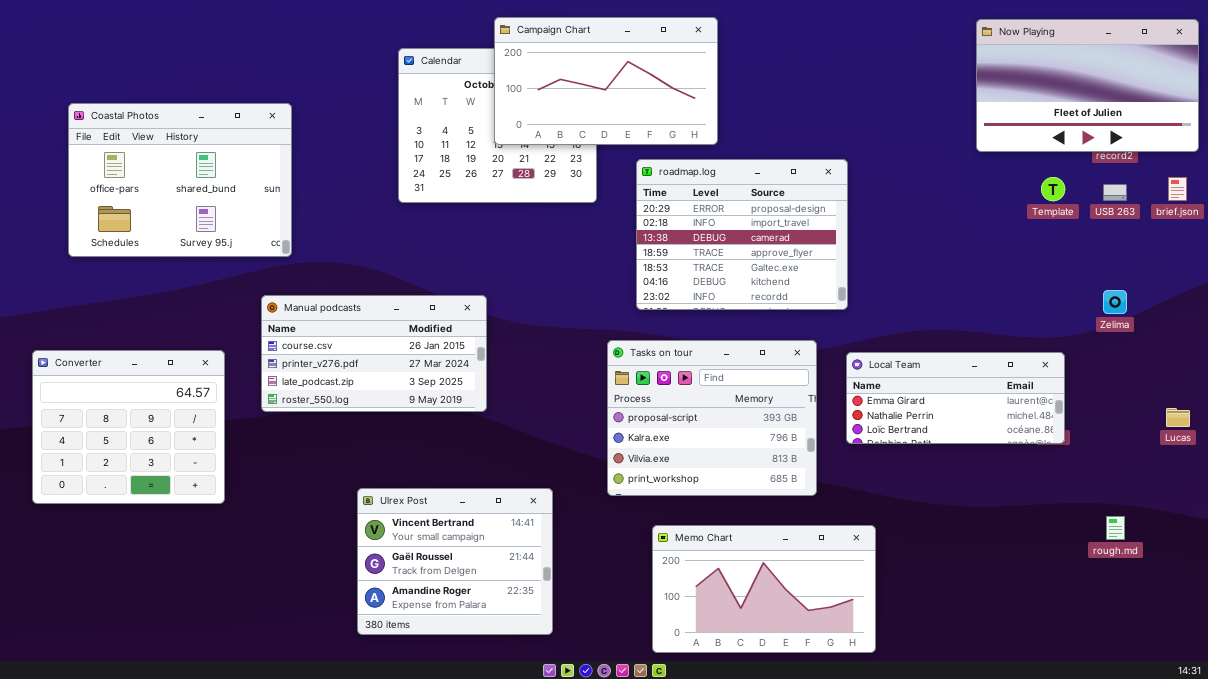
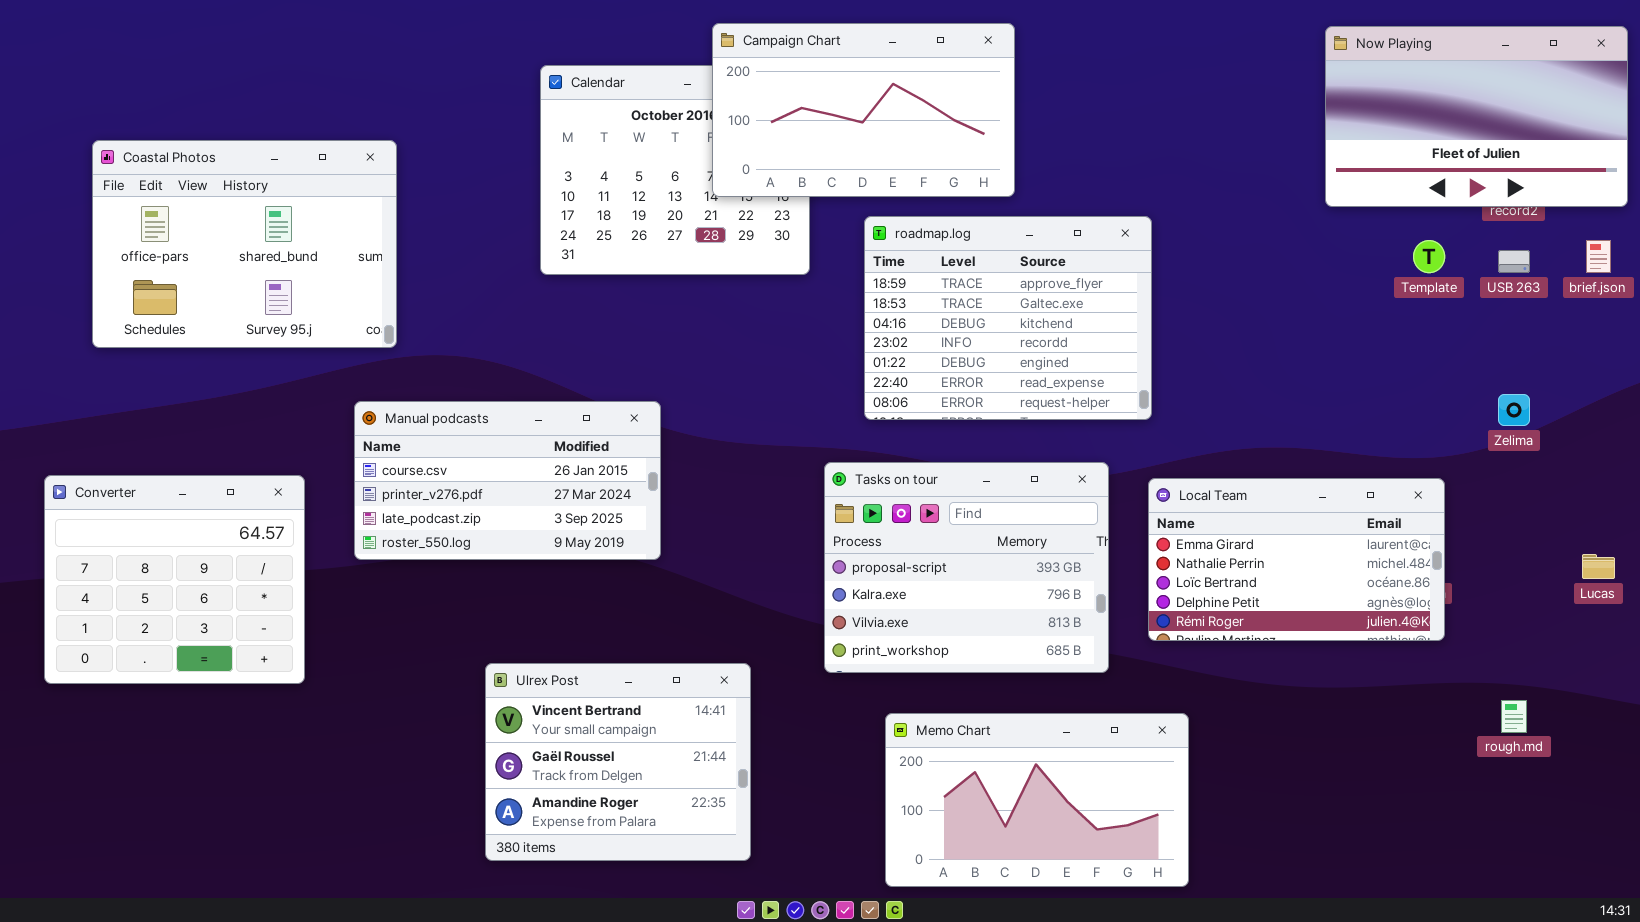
Campaign Chart: [494,17,718,145] -> [712,23,1015,197], moved
roadmap.log: [636,159,848,310] -> [864,216,1152,420], scrolled down 3 rows
Local Team: [846,352,1065,444] -> [1148,478,1445,641], resized

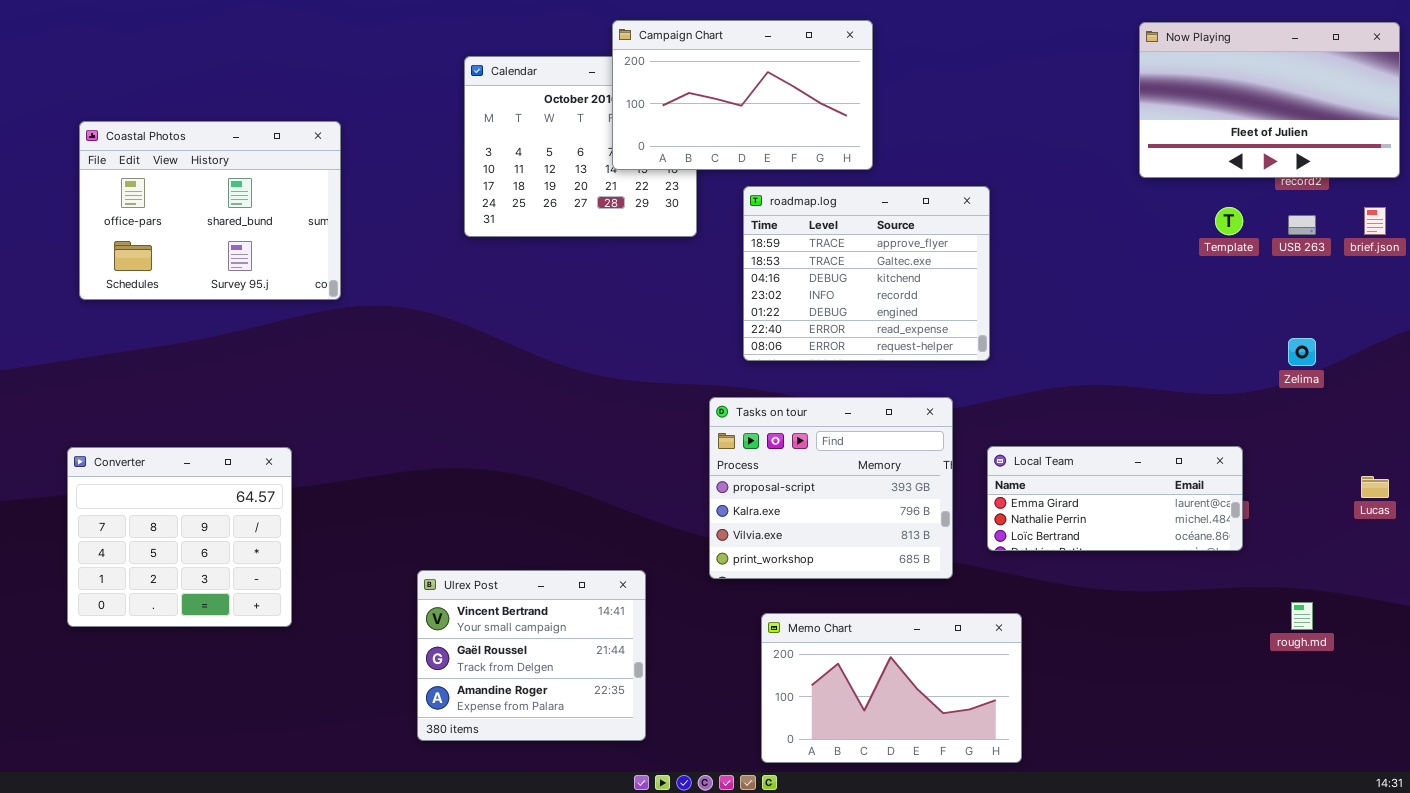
Manual podcasts: [354,401,661,560] -> none, closed
Converter: [44,475,305,684] -> [67,447,292,627], moved
Local Team: [1148,478,1445,641] -> [987,446,1243,551], resized

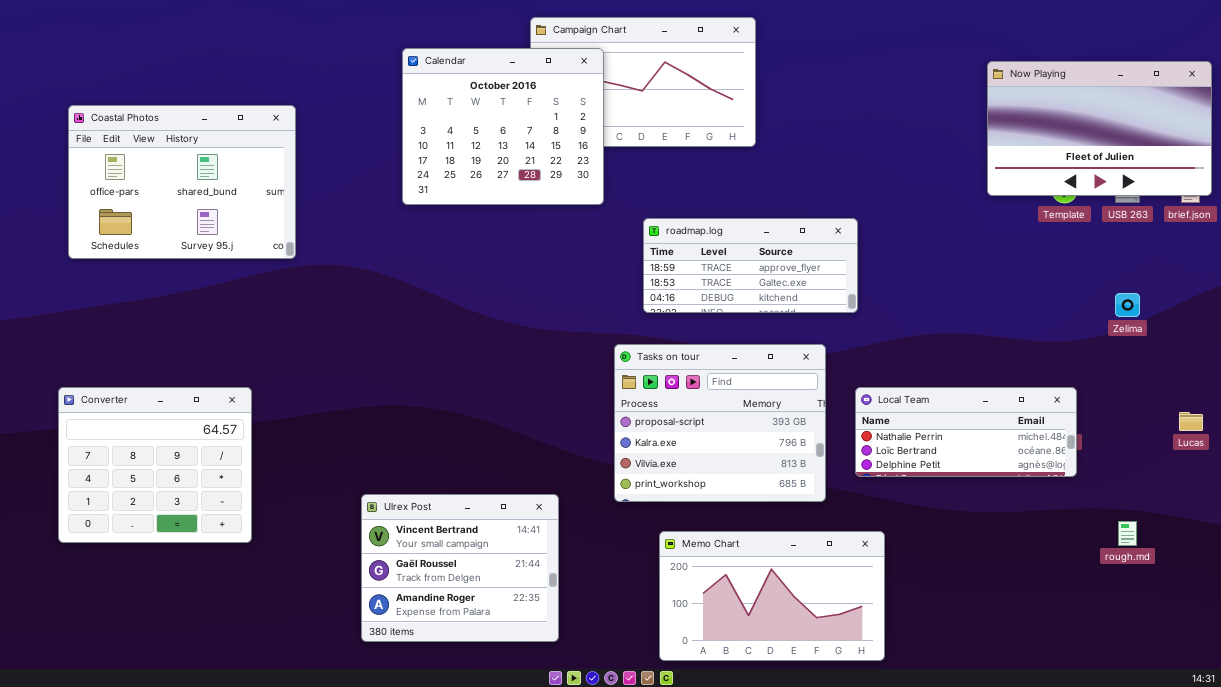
Now Playing: [1139,22,1400,178] -> [987,61,1212,196], moved
Calendar: [464,56,697,237] -> [402,48,604,205], raised
roadmap.log: [743,186,990,361] -> [643,218,858,313], resized
Local Team: [987,446,1243,551] -> [855,387,1077,477], scrolled down 1 row

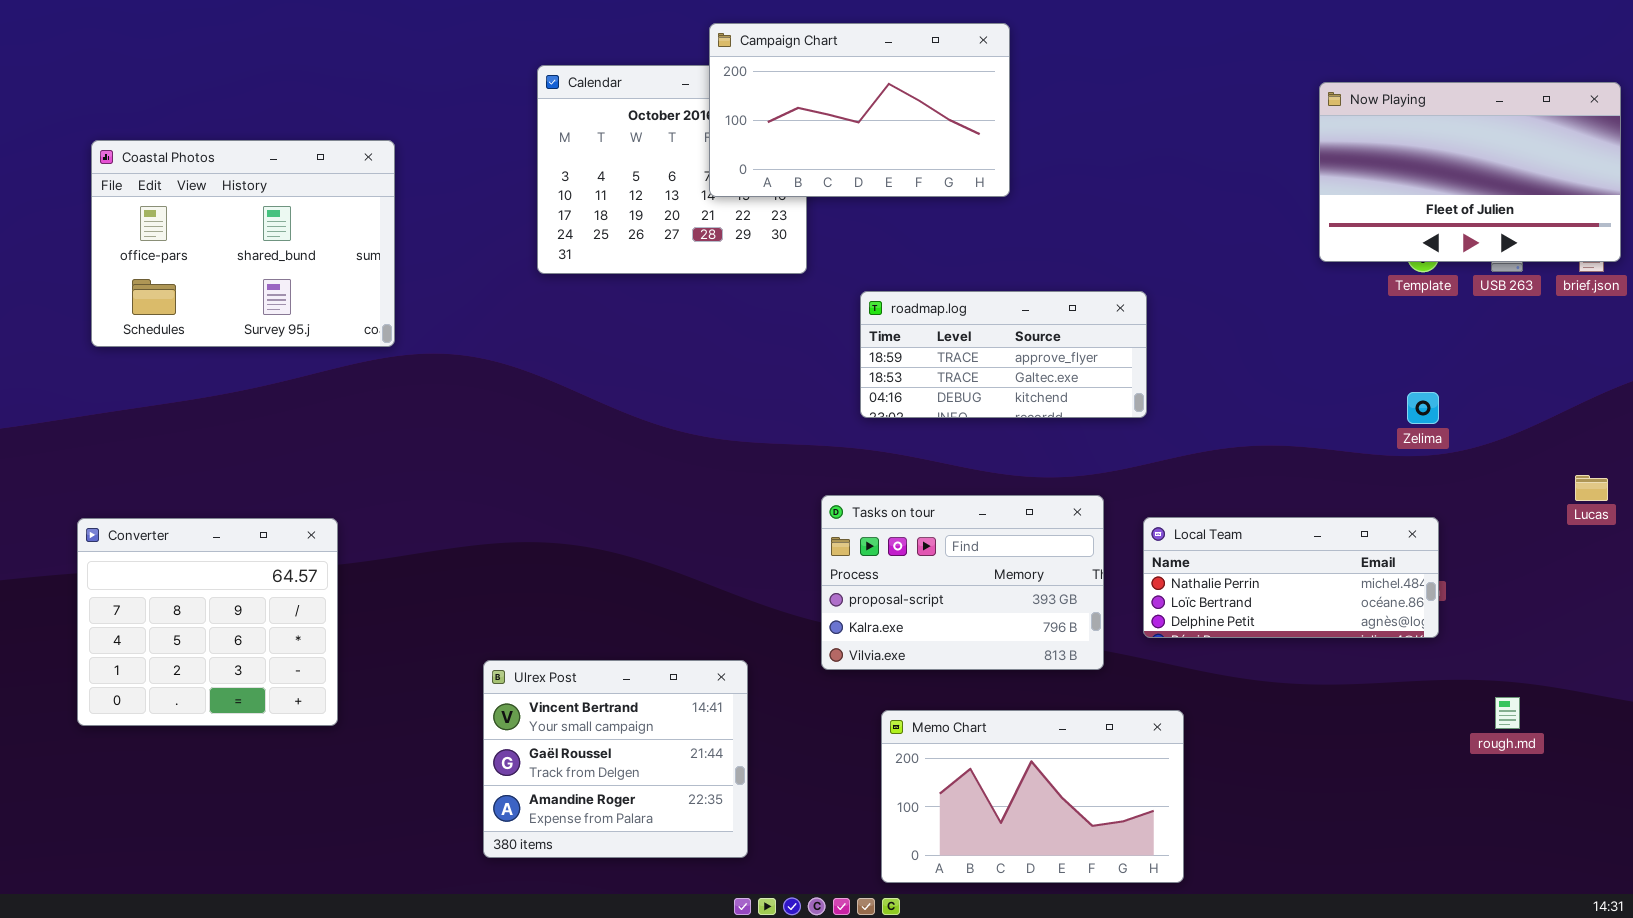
Campaign Chart: [530,17,756,147] -> [709,23,1010,197], raised
Zelima: [1115,293,1140,317] -> [1407,392,1439,424], moved
Tasks on tour: [614,344,826,502] -> [821,495,1104,670], resized
Lucas: [1179,412,1203,431] -> [1575,475,1608,501], moved

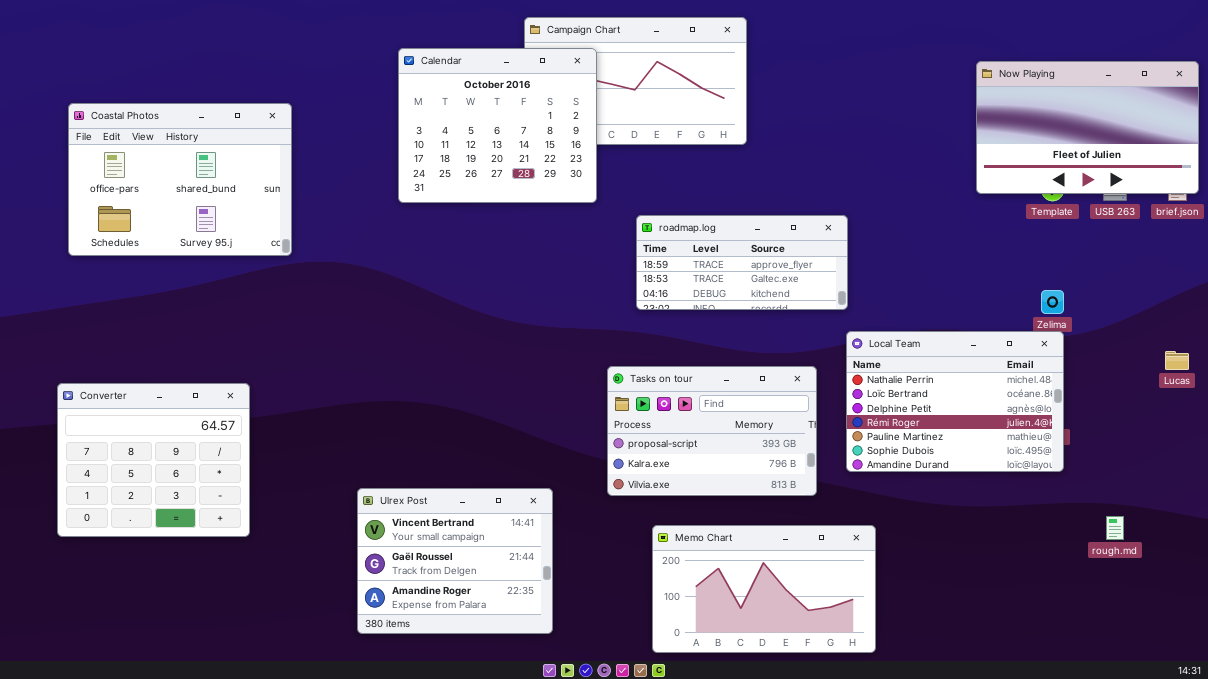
Calendar: [537,65,807,274] -> [398,48,597,203], raised
Local Team: [1143,517,1439,638] -> [846,331,1064,472], resized

